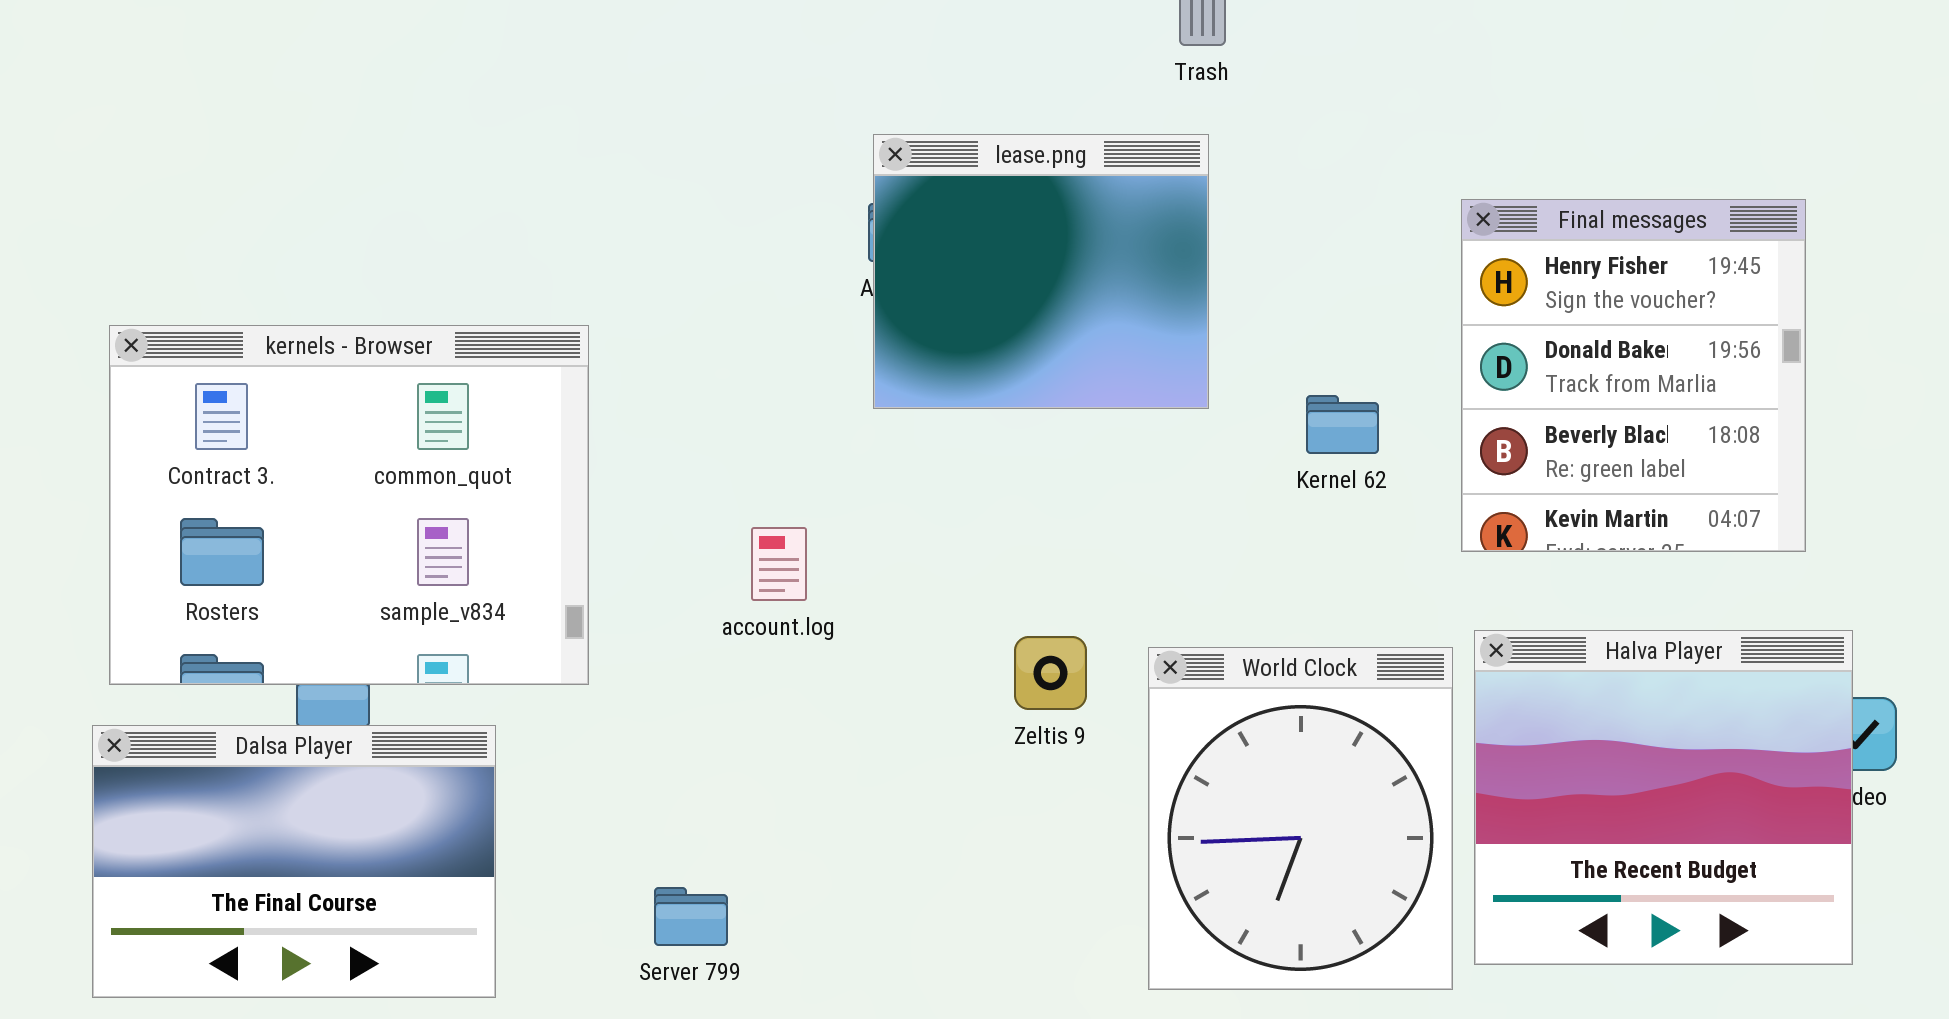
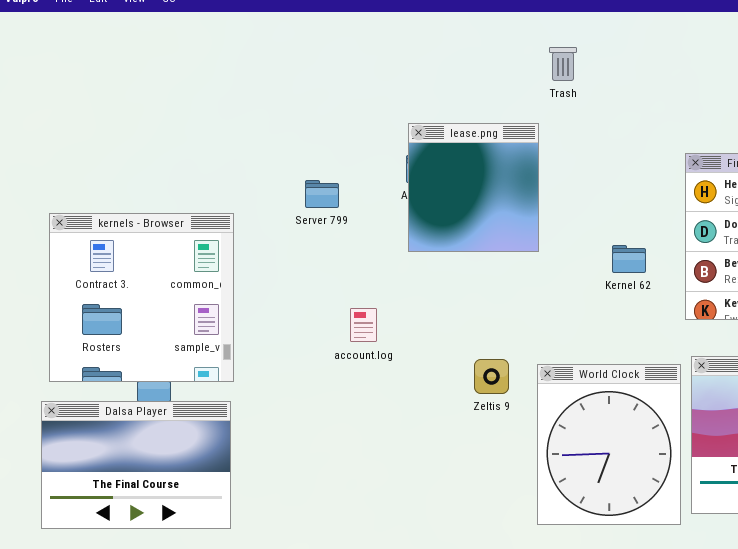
lease.png: [873,134,1209,409] -> [408,123,539,252], resized
kernels - Browser: [109,325,589,685] -> [49,213,234,382], resized
Server 799: [654,887,728,946] -> [305,180,339,208], moved

